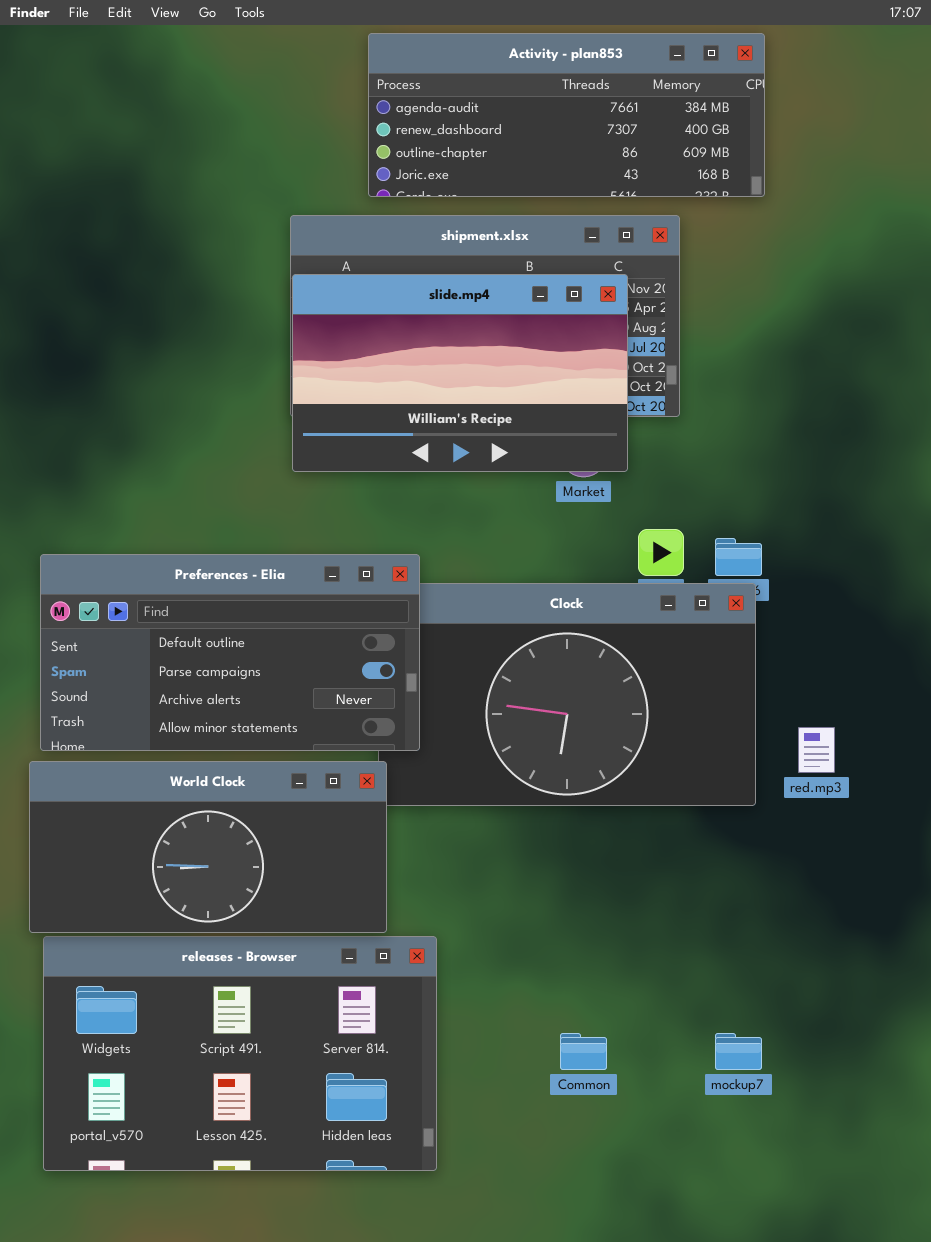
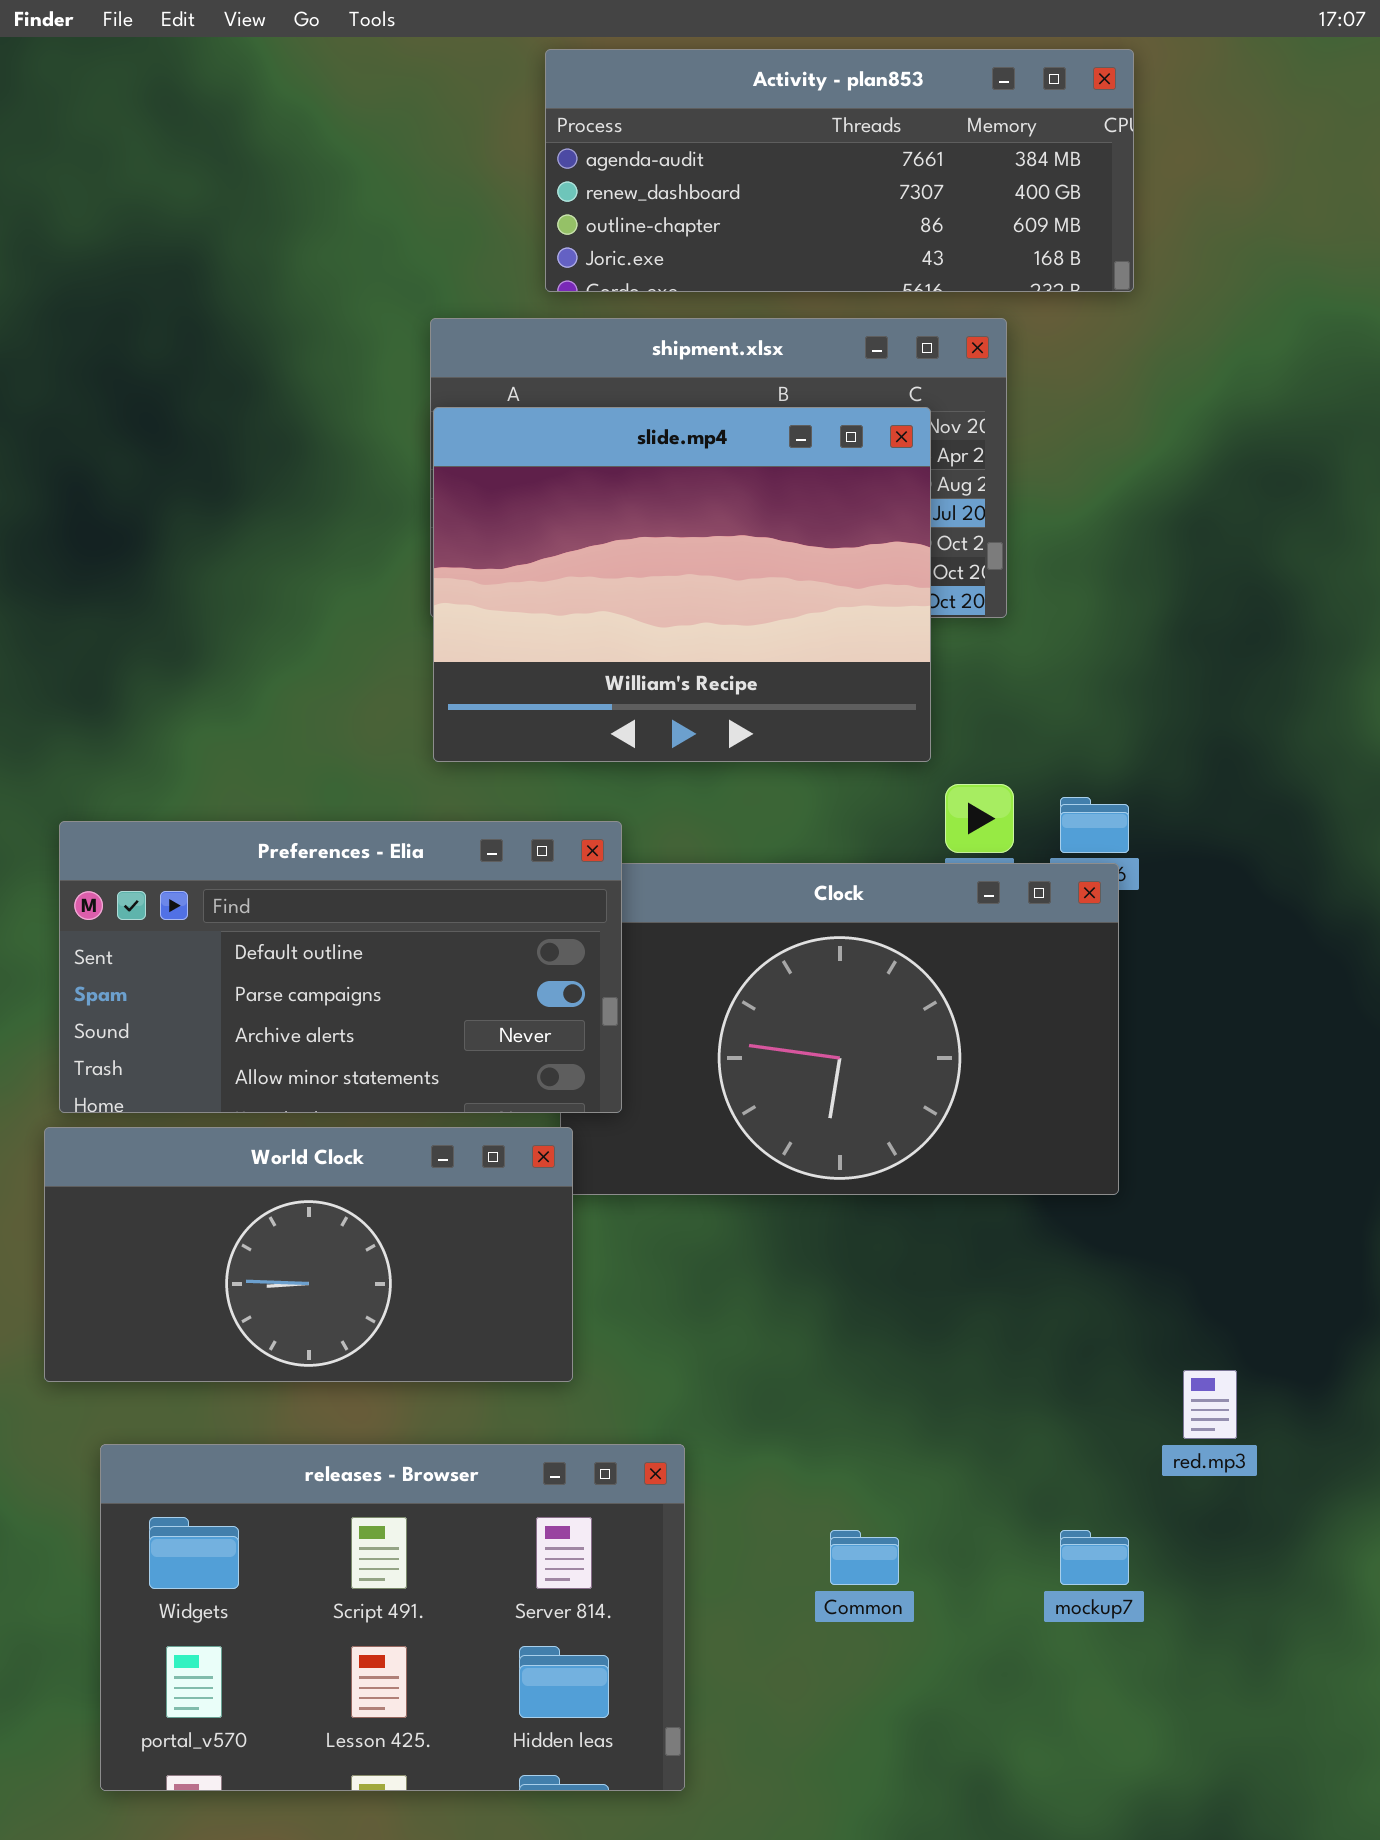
slide.mp4: [292,274,628,472] -> [433,407,931,762], resized
red.mp3: [798,727,835,773] -> [1183,1370,1237,1439], moved
releases - Browser: [43,936,437,1171] -> [100,1444,685,1791], moved

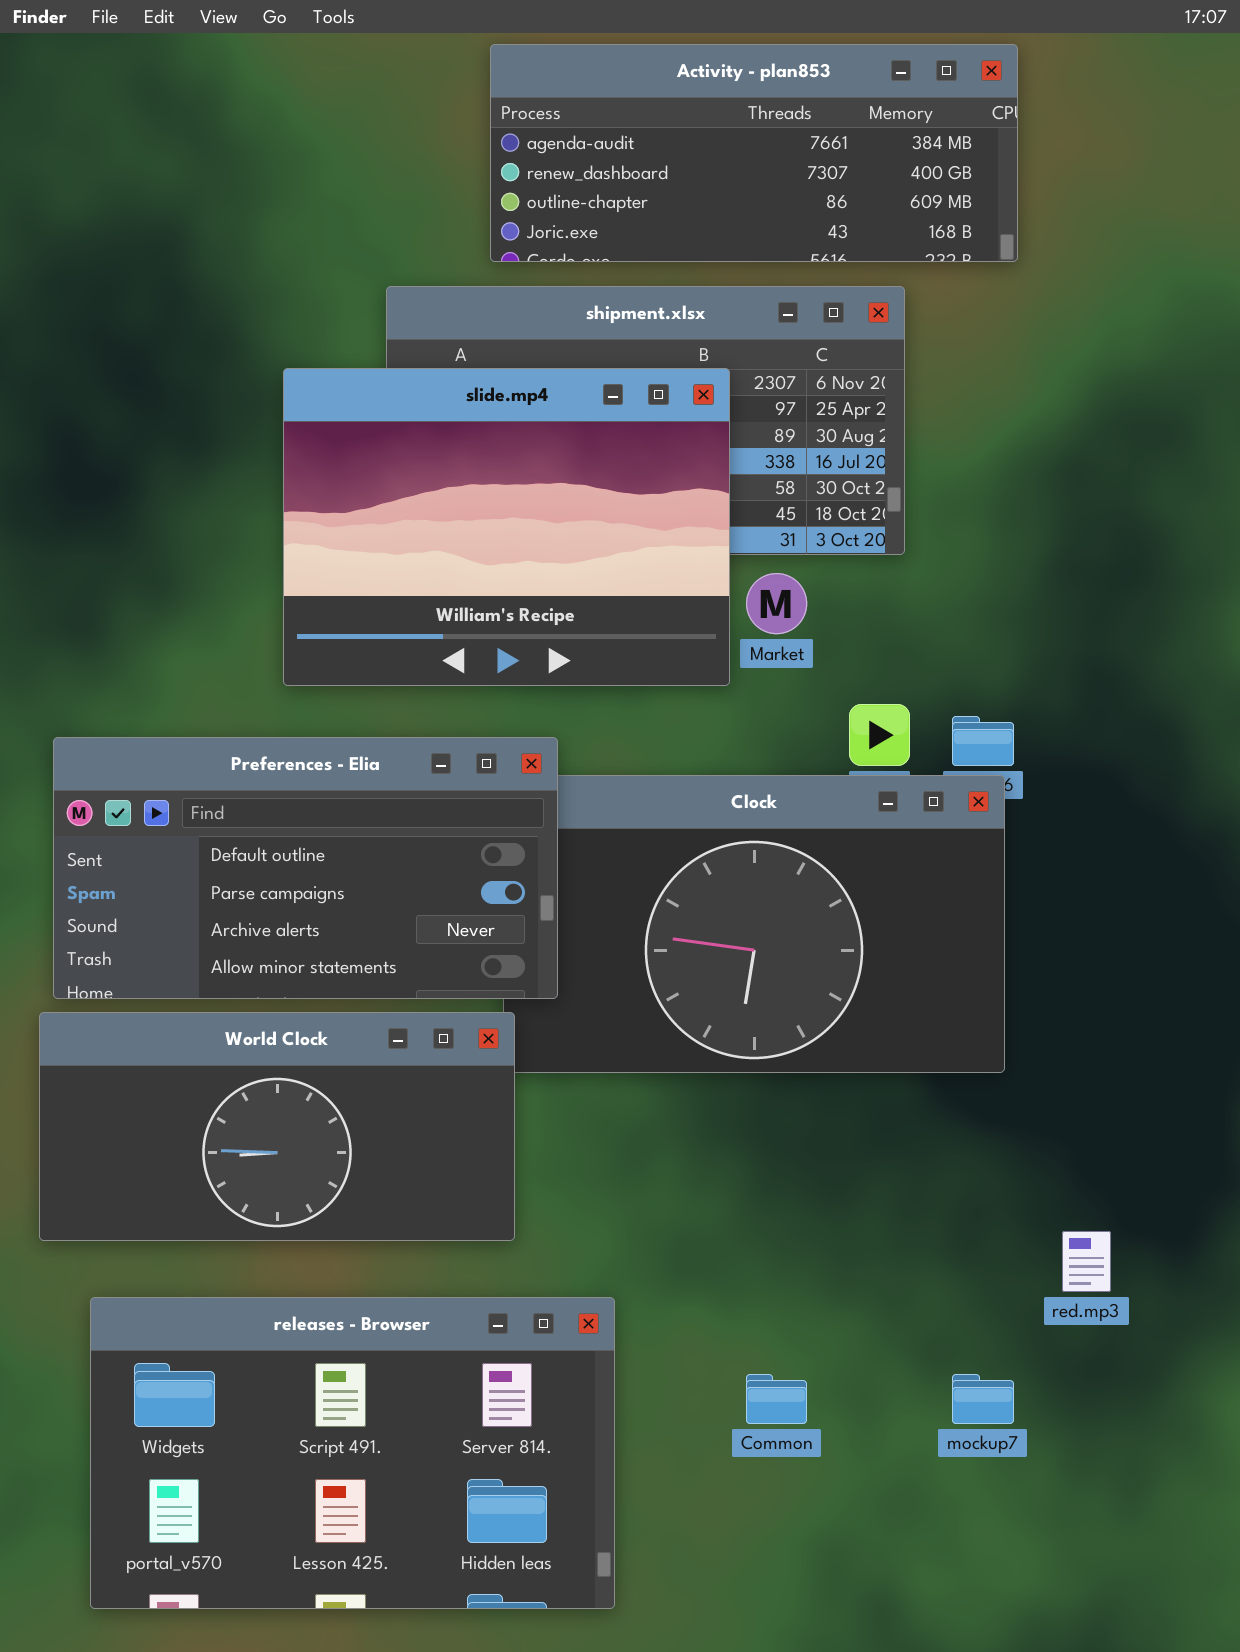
slide.mp4: [433,407,931,762] -> [283,368,730,686], moved

